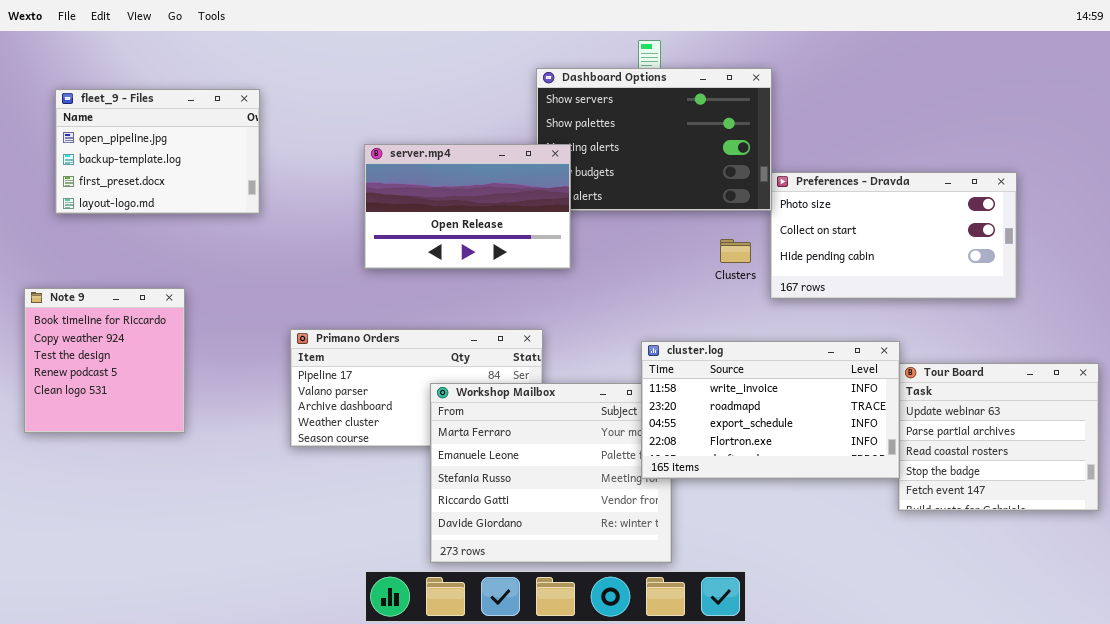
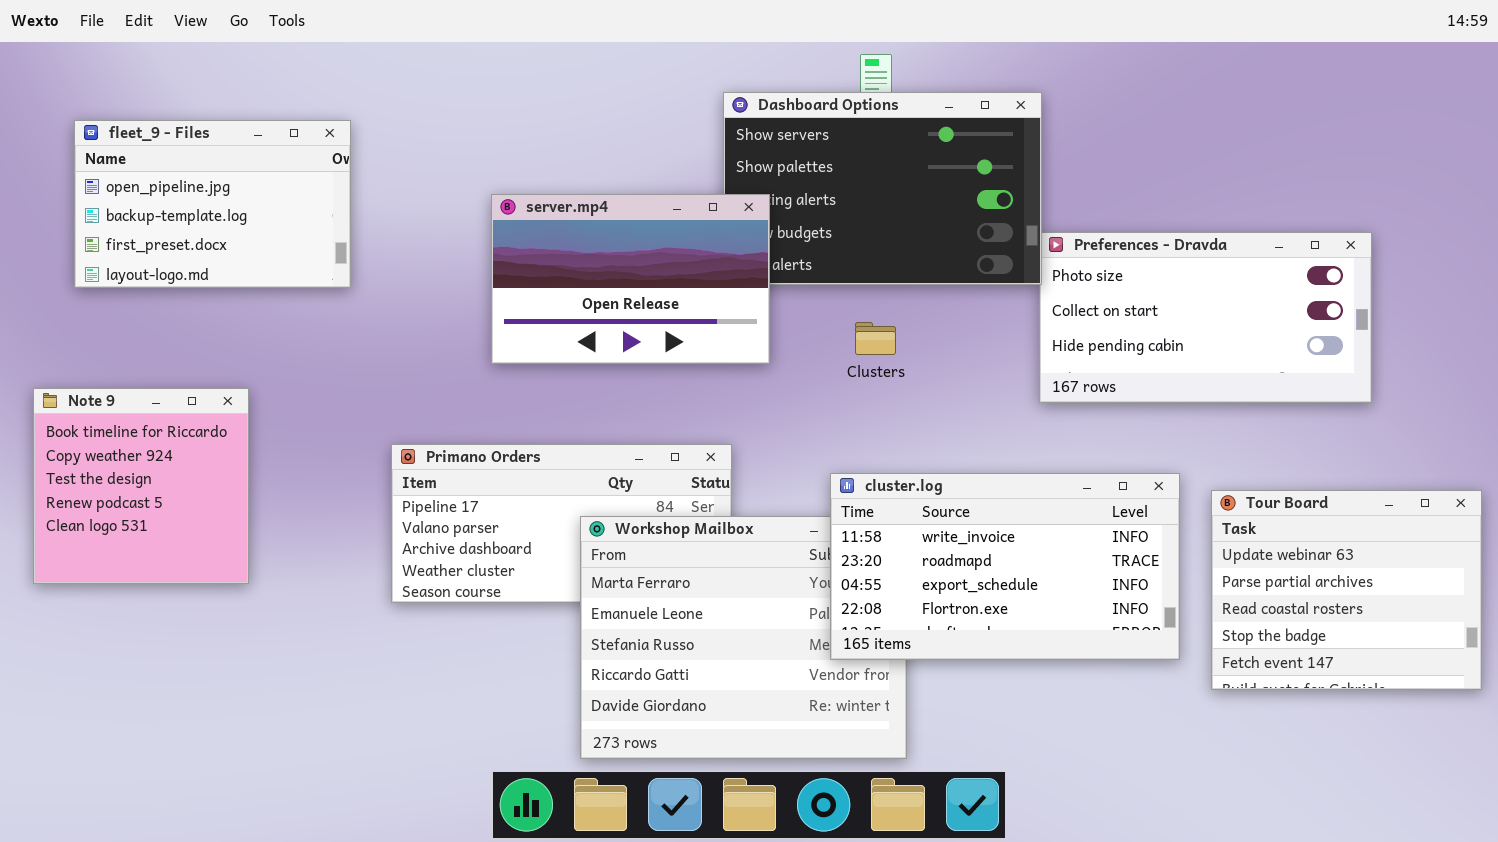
Clusters: [720,239,751,263] -> [855,322,896,355], moved
cluster.log: [641,341,900,479] -> [830,473,1180,660], moved

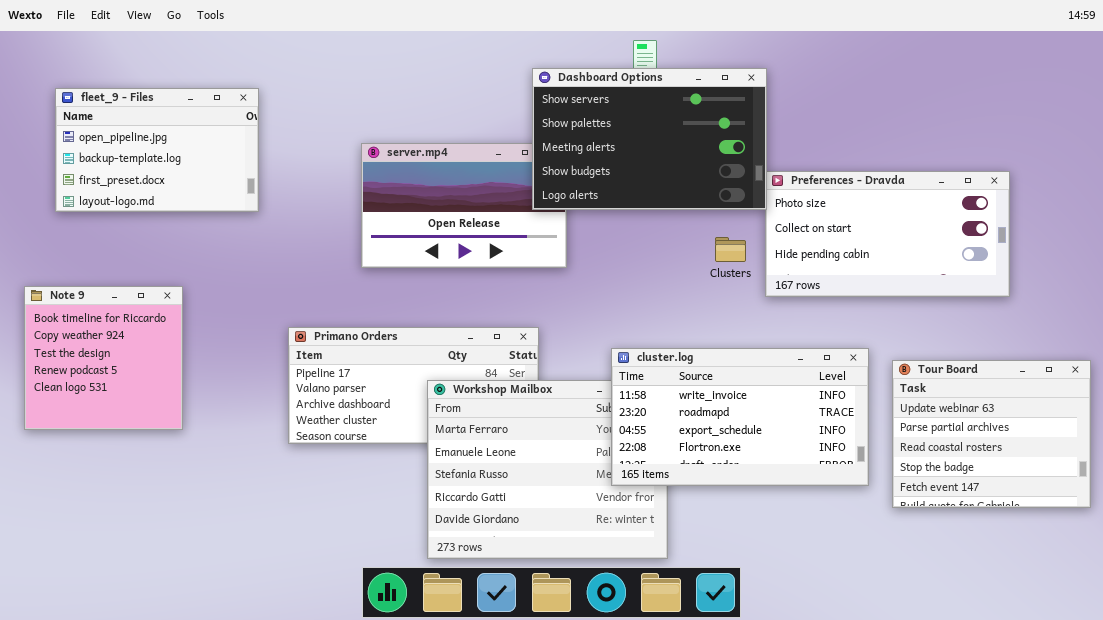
Dashboard Options: [723,92,1042,285] -> [532,68,767,210], raised
Clusters: [855,322,896,355] -> [715,237,746,262], moved

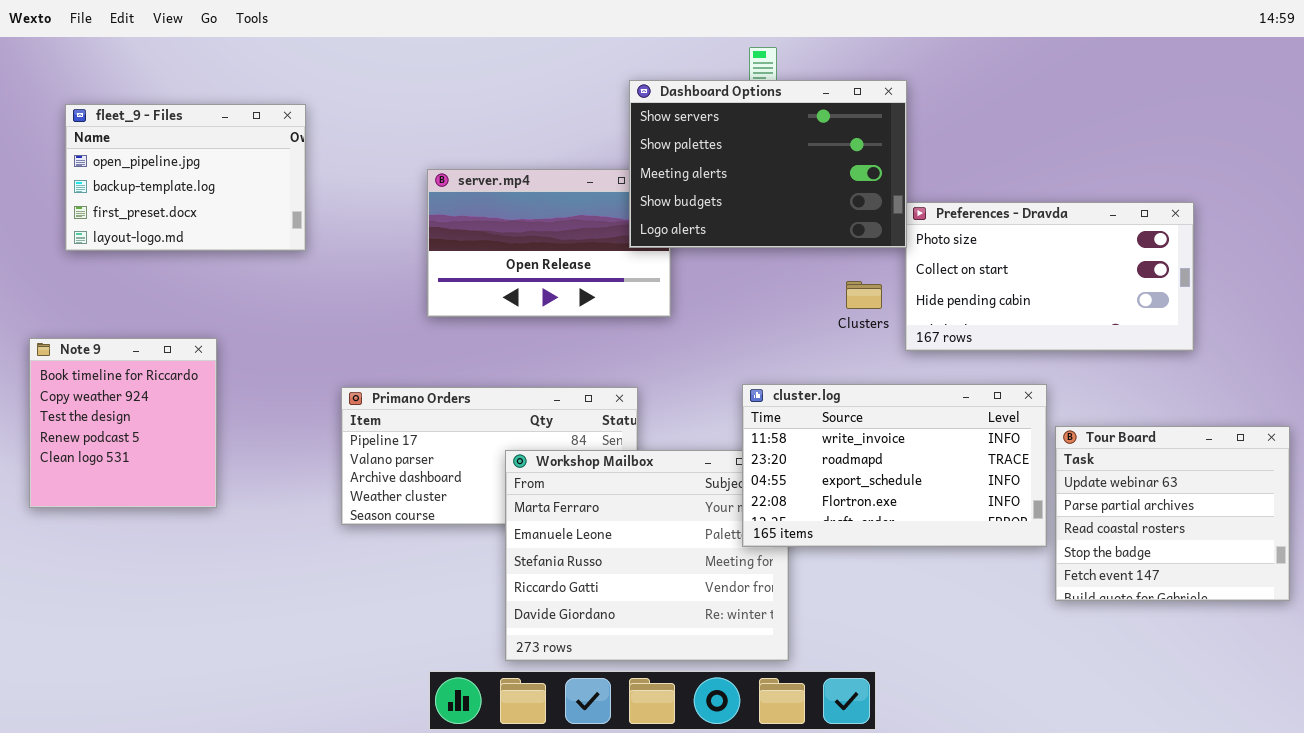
cluster.log: [611,348,869,486] -> [742,384,1047,547], moved

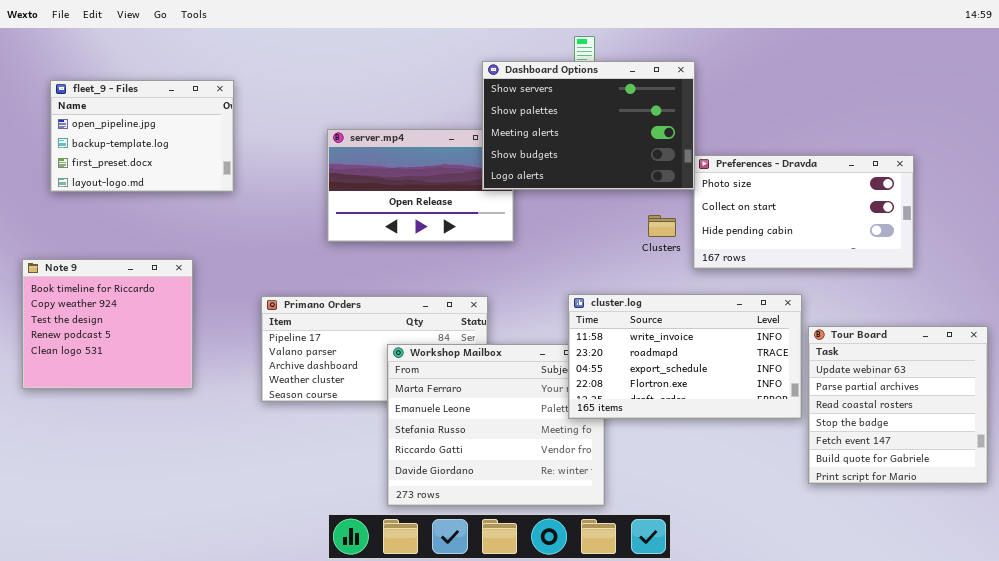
Note 9: [29,338,217,508] -> [22,259,193,389], resized
Tour Board: [1055,426,1290,601] -> [808,326,988,484], resized

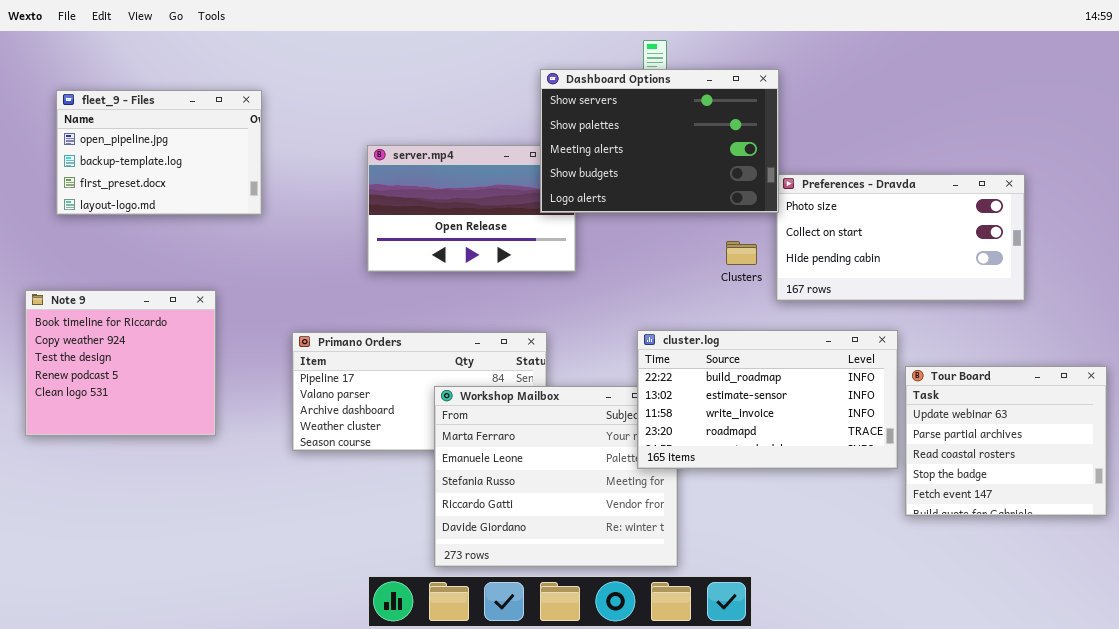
cluster.log: [568,294,802,419] -> [637,330,898,469], scrolled up 2 rows
Tour Board: [808,326,988,484] -> [905,366,1107,516], resized

